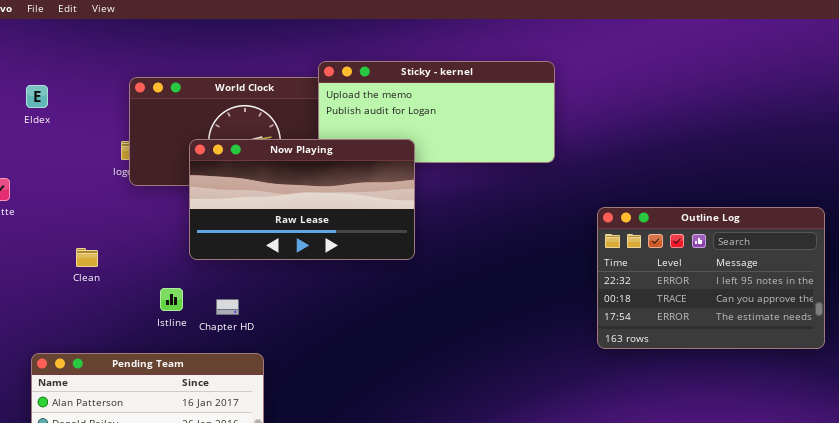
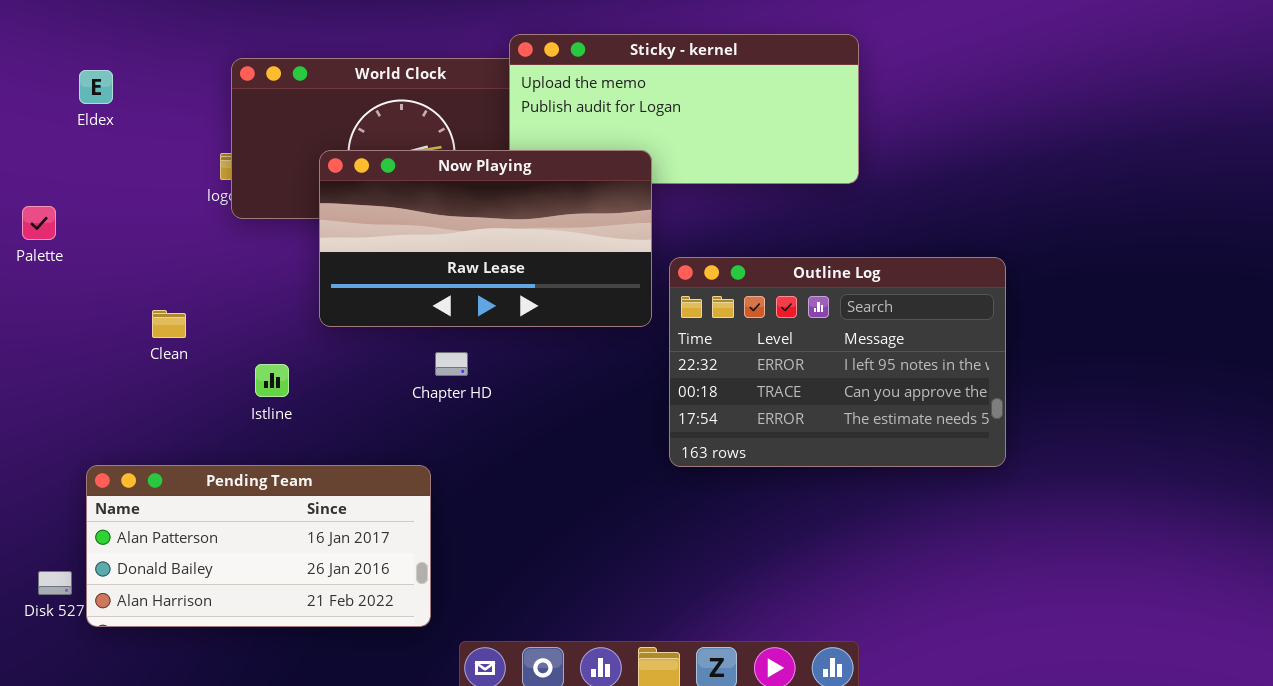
Outline Log: [597,207,825,349] -> [669,257,1006,467], moved
Istline: [160,288,183,311] -> [255,364,289,397], moved
Chapter HD: [216,299,239,315] -> [435,352,468,376], moved

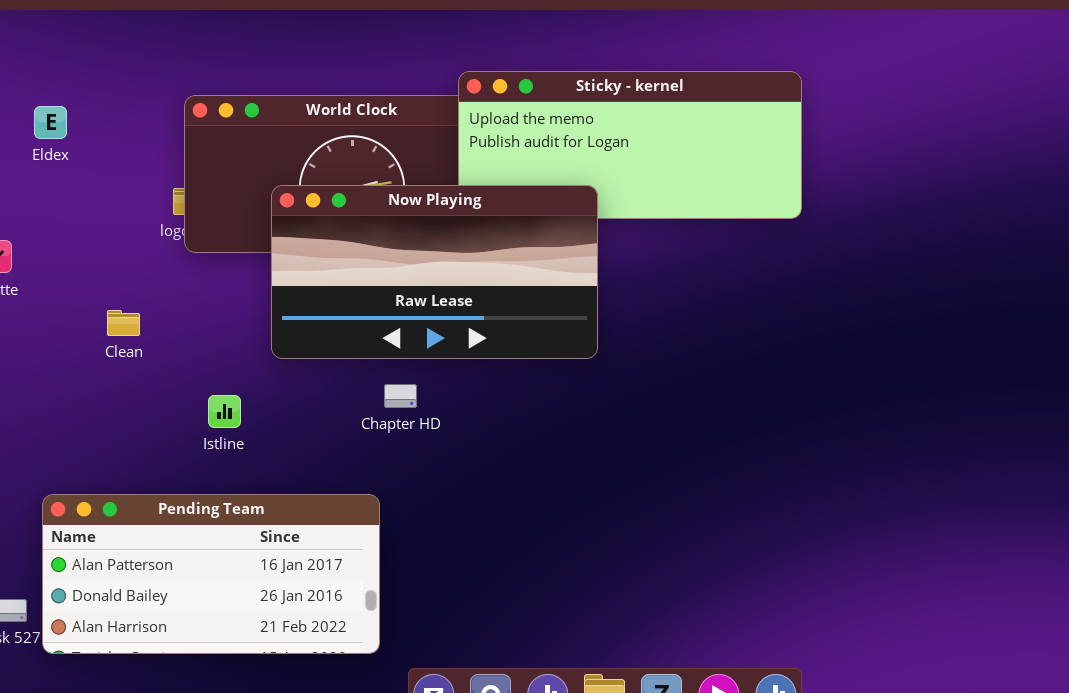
Outline Log: [669,257,1006,467] -> none, closed
Clean: [152,310,186,338] -> [107,310,140,336], moved

